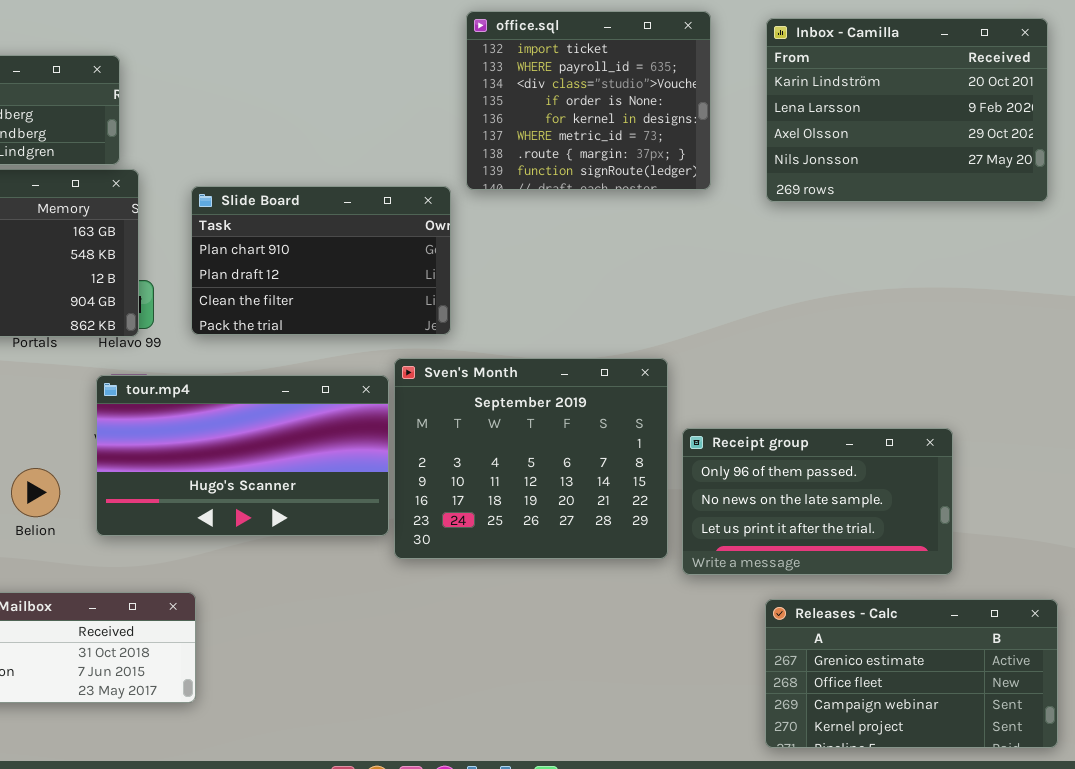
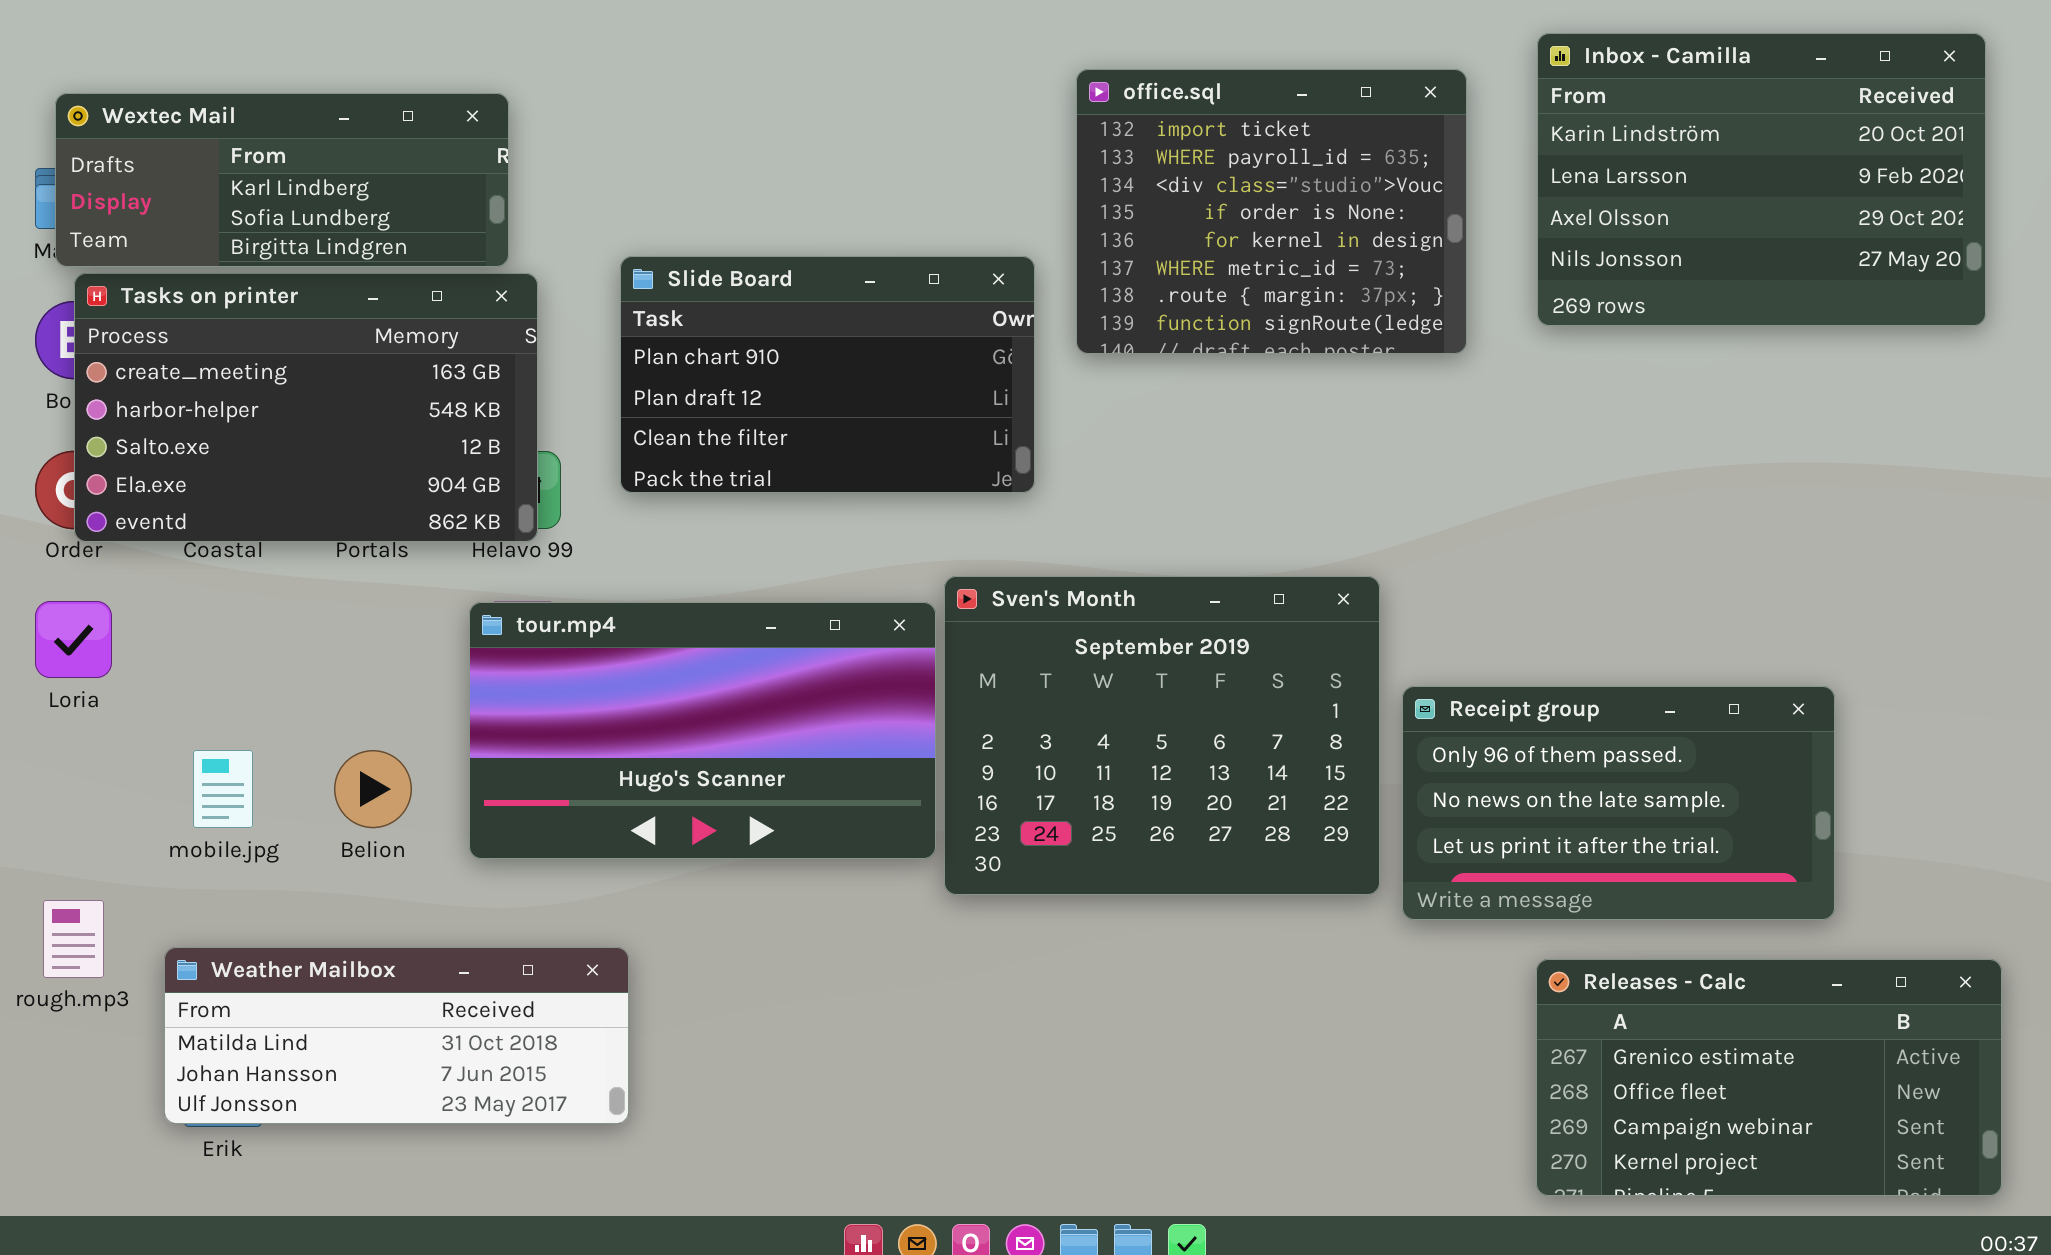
office.sql: [466,11,711,190] -> [1076,69,1467,354], moved
Slide Board: [191,186,451,335] -> [620,256,1035,493], moved

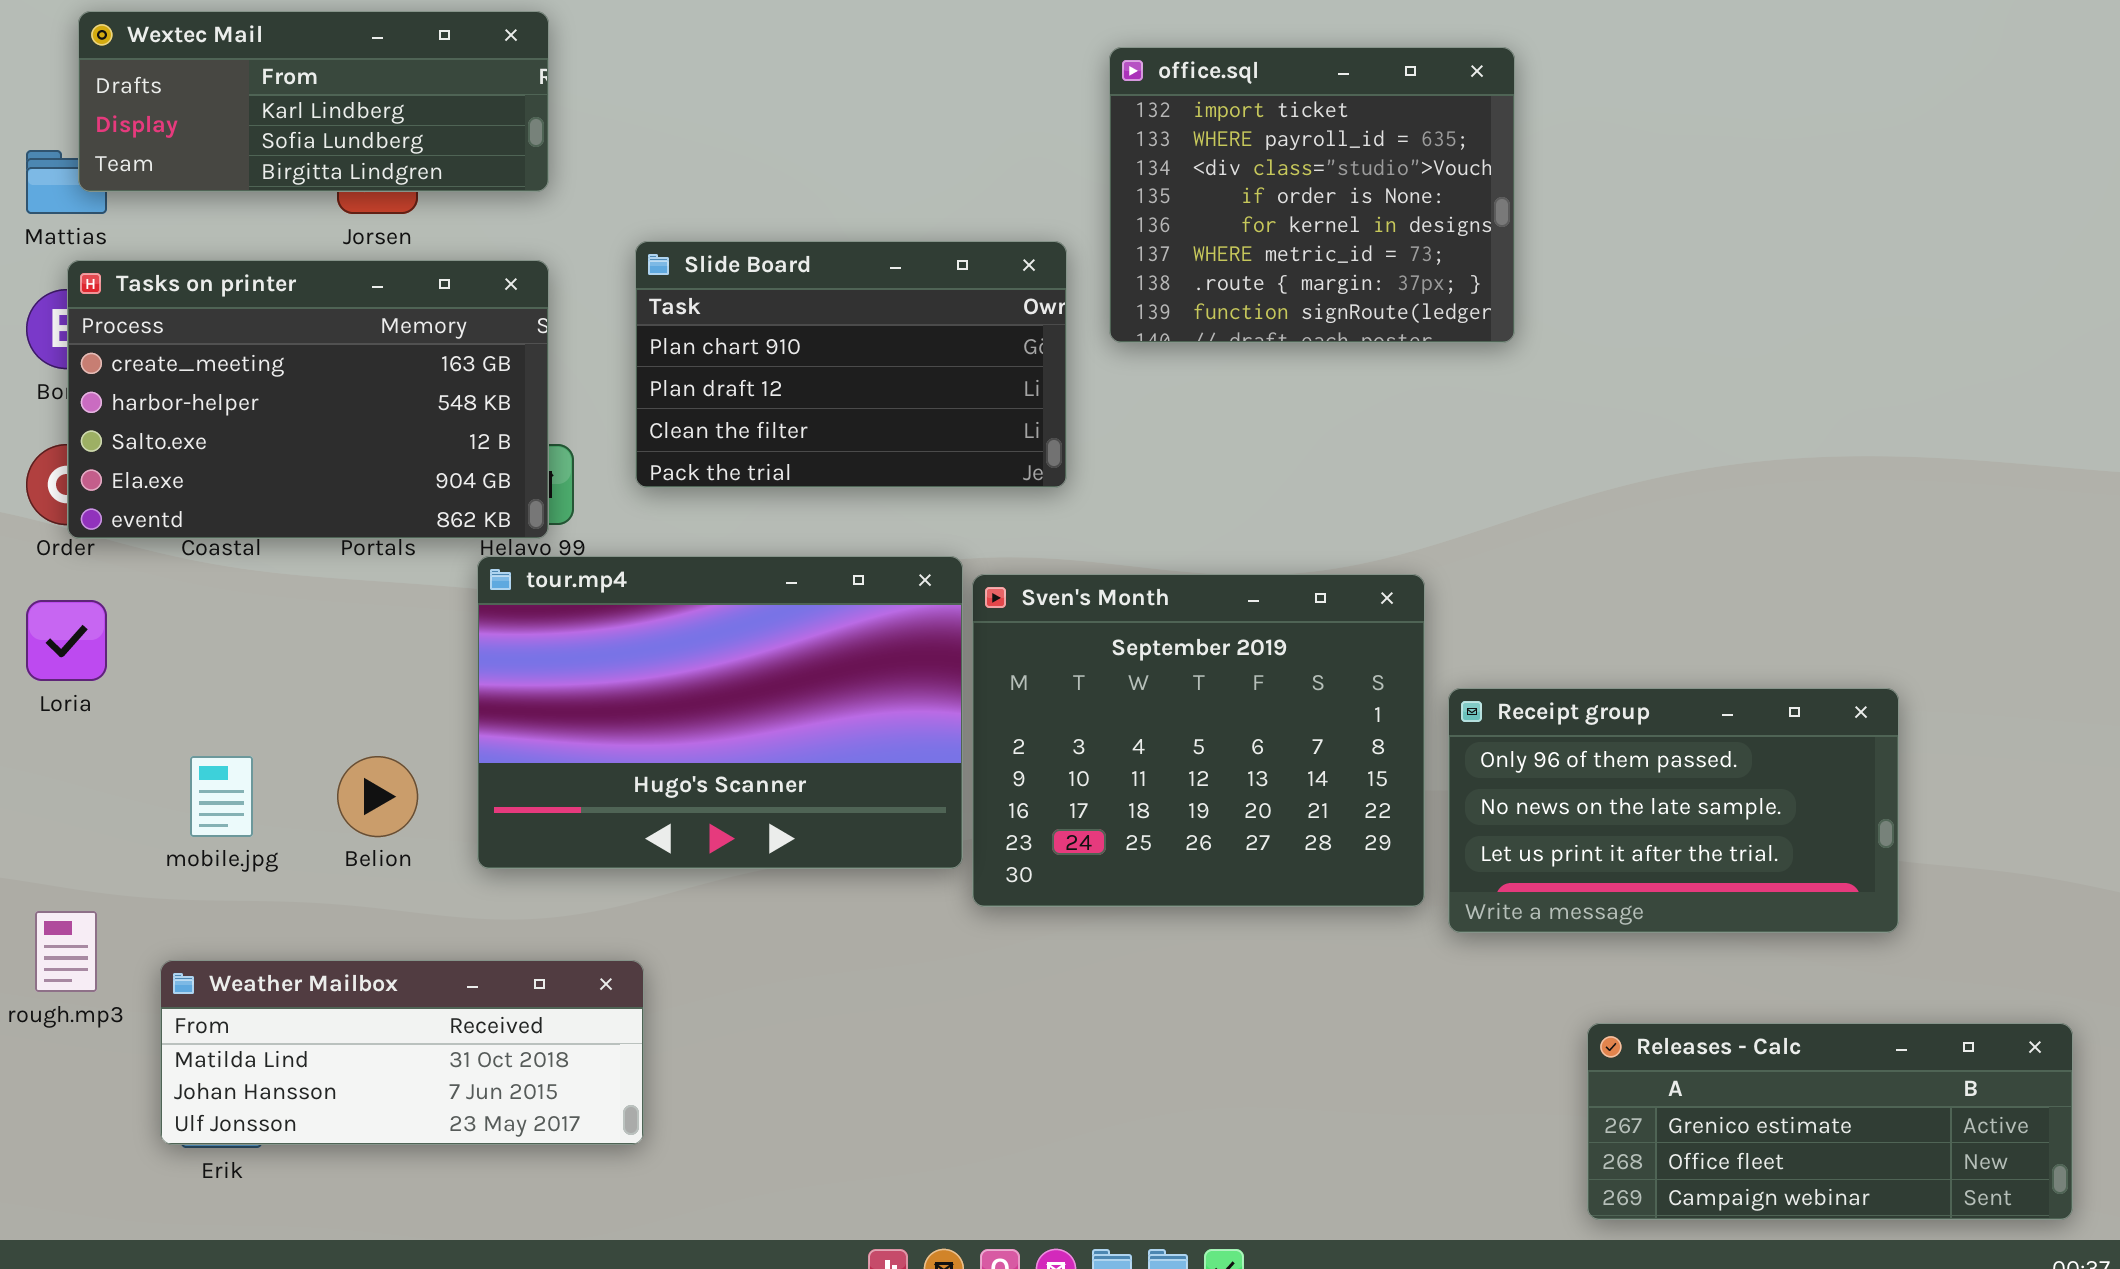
Inbox - Camilla: [1537,33,1986,326] -> none, closed
Wextec Mail: [55,93,509,267] -> [78,11,549,192], moved
tour.mp4: [469,602,936,859] -> [477,556,963,869], resized
Releases - Calc: [1536,959,2002,1196] -> [1587,1023,2073,1220], resized

